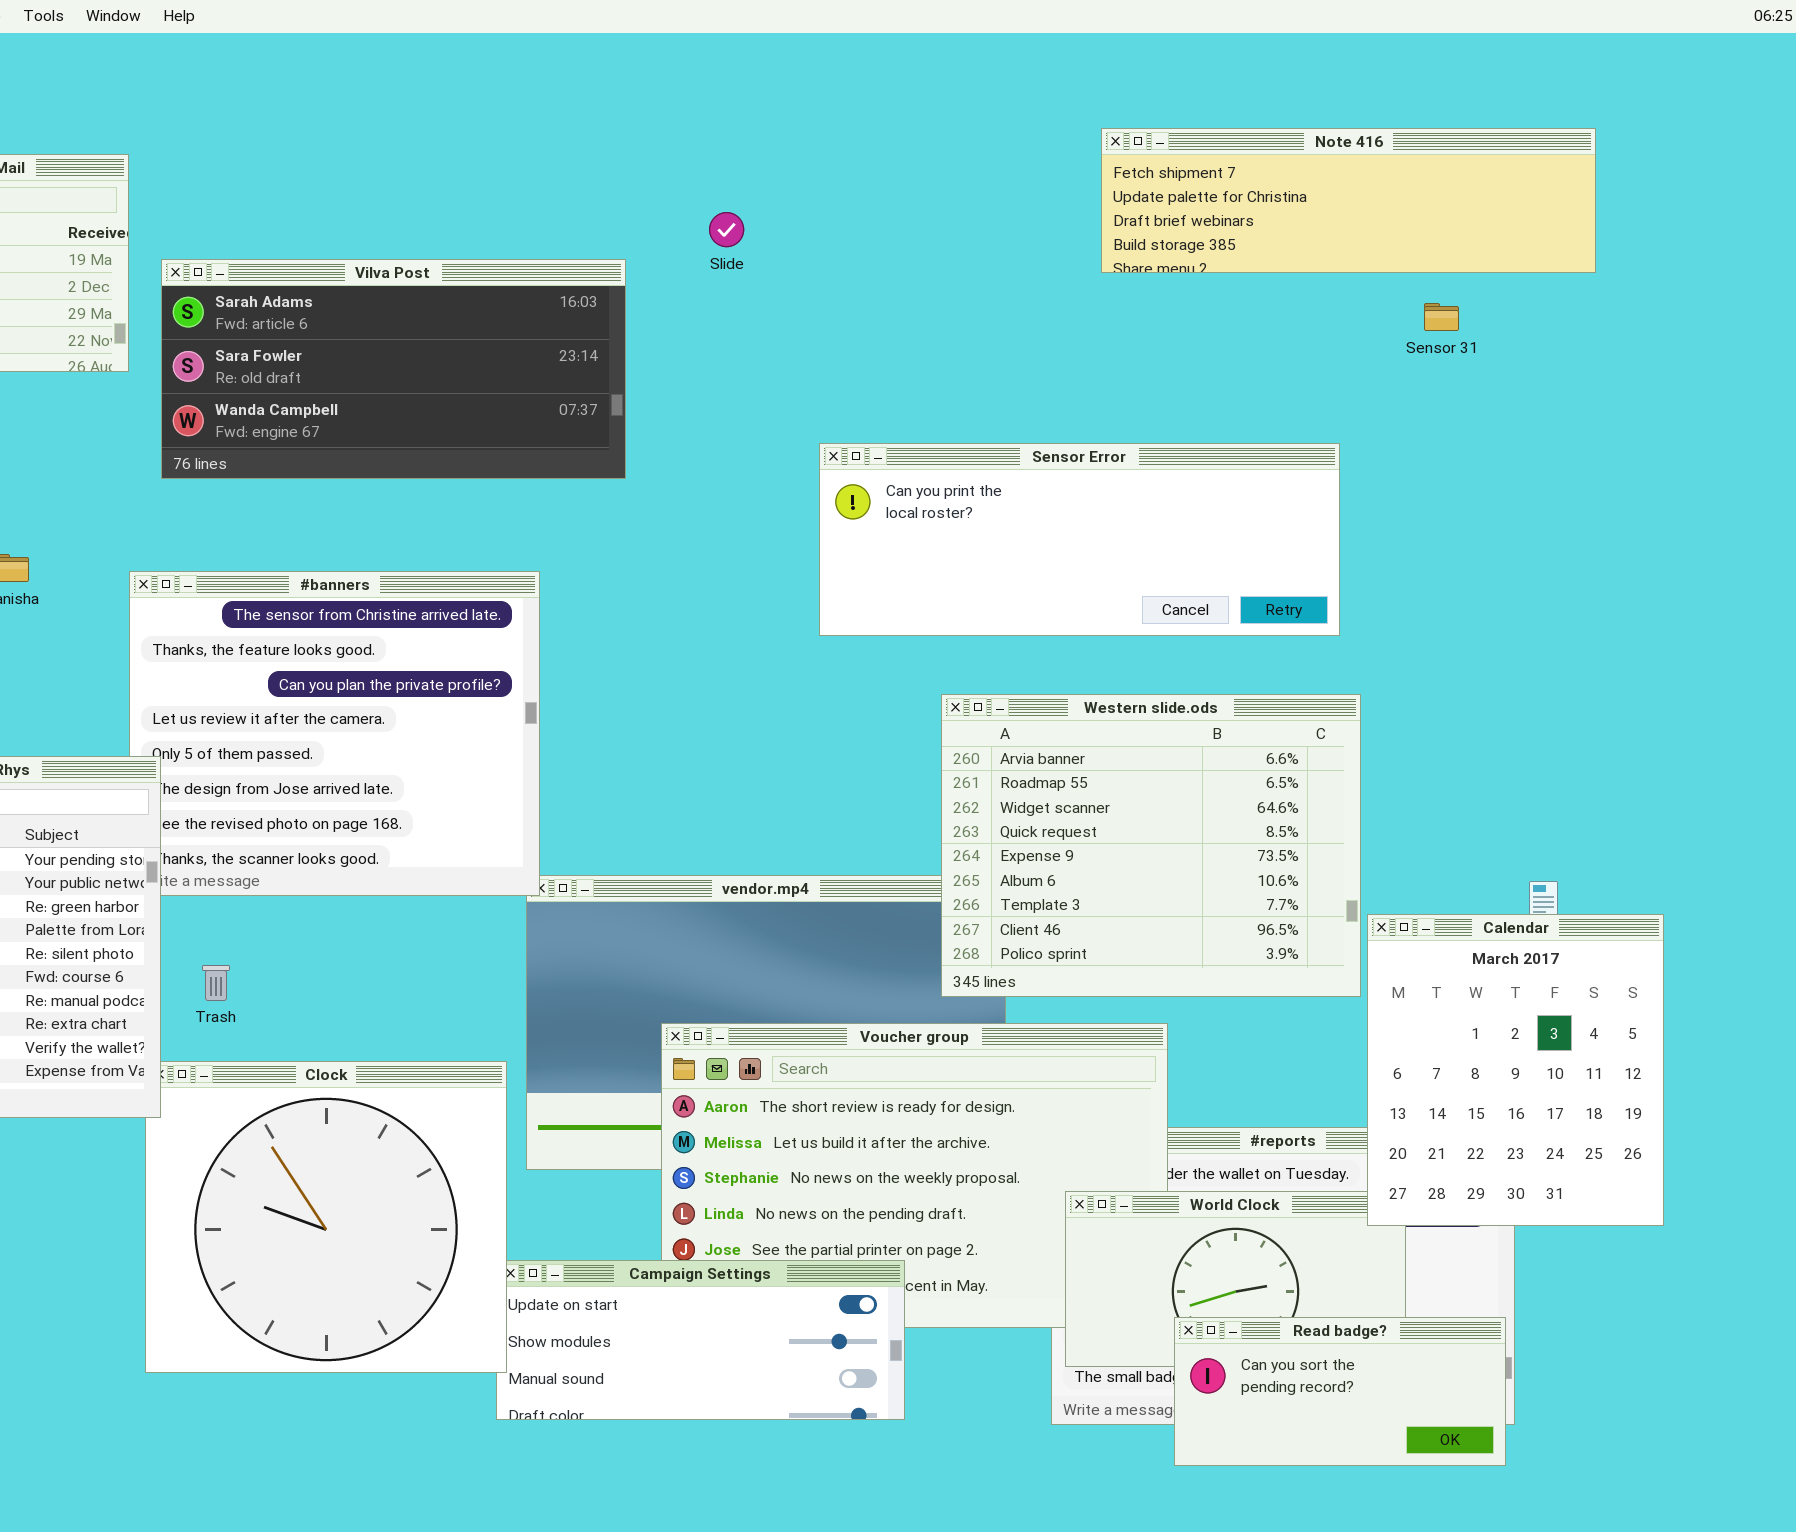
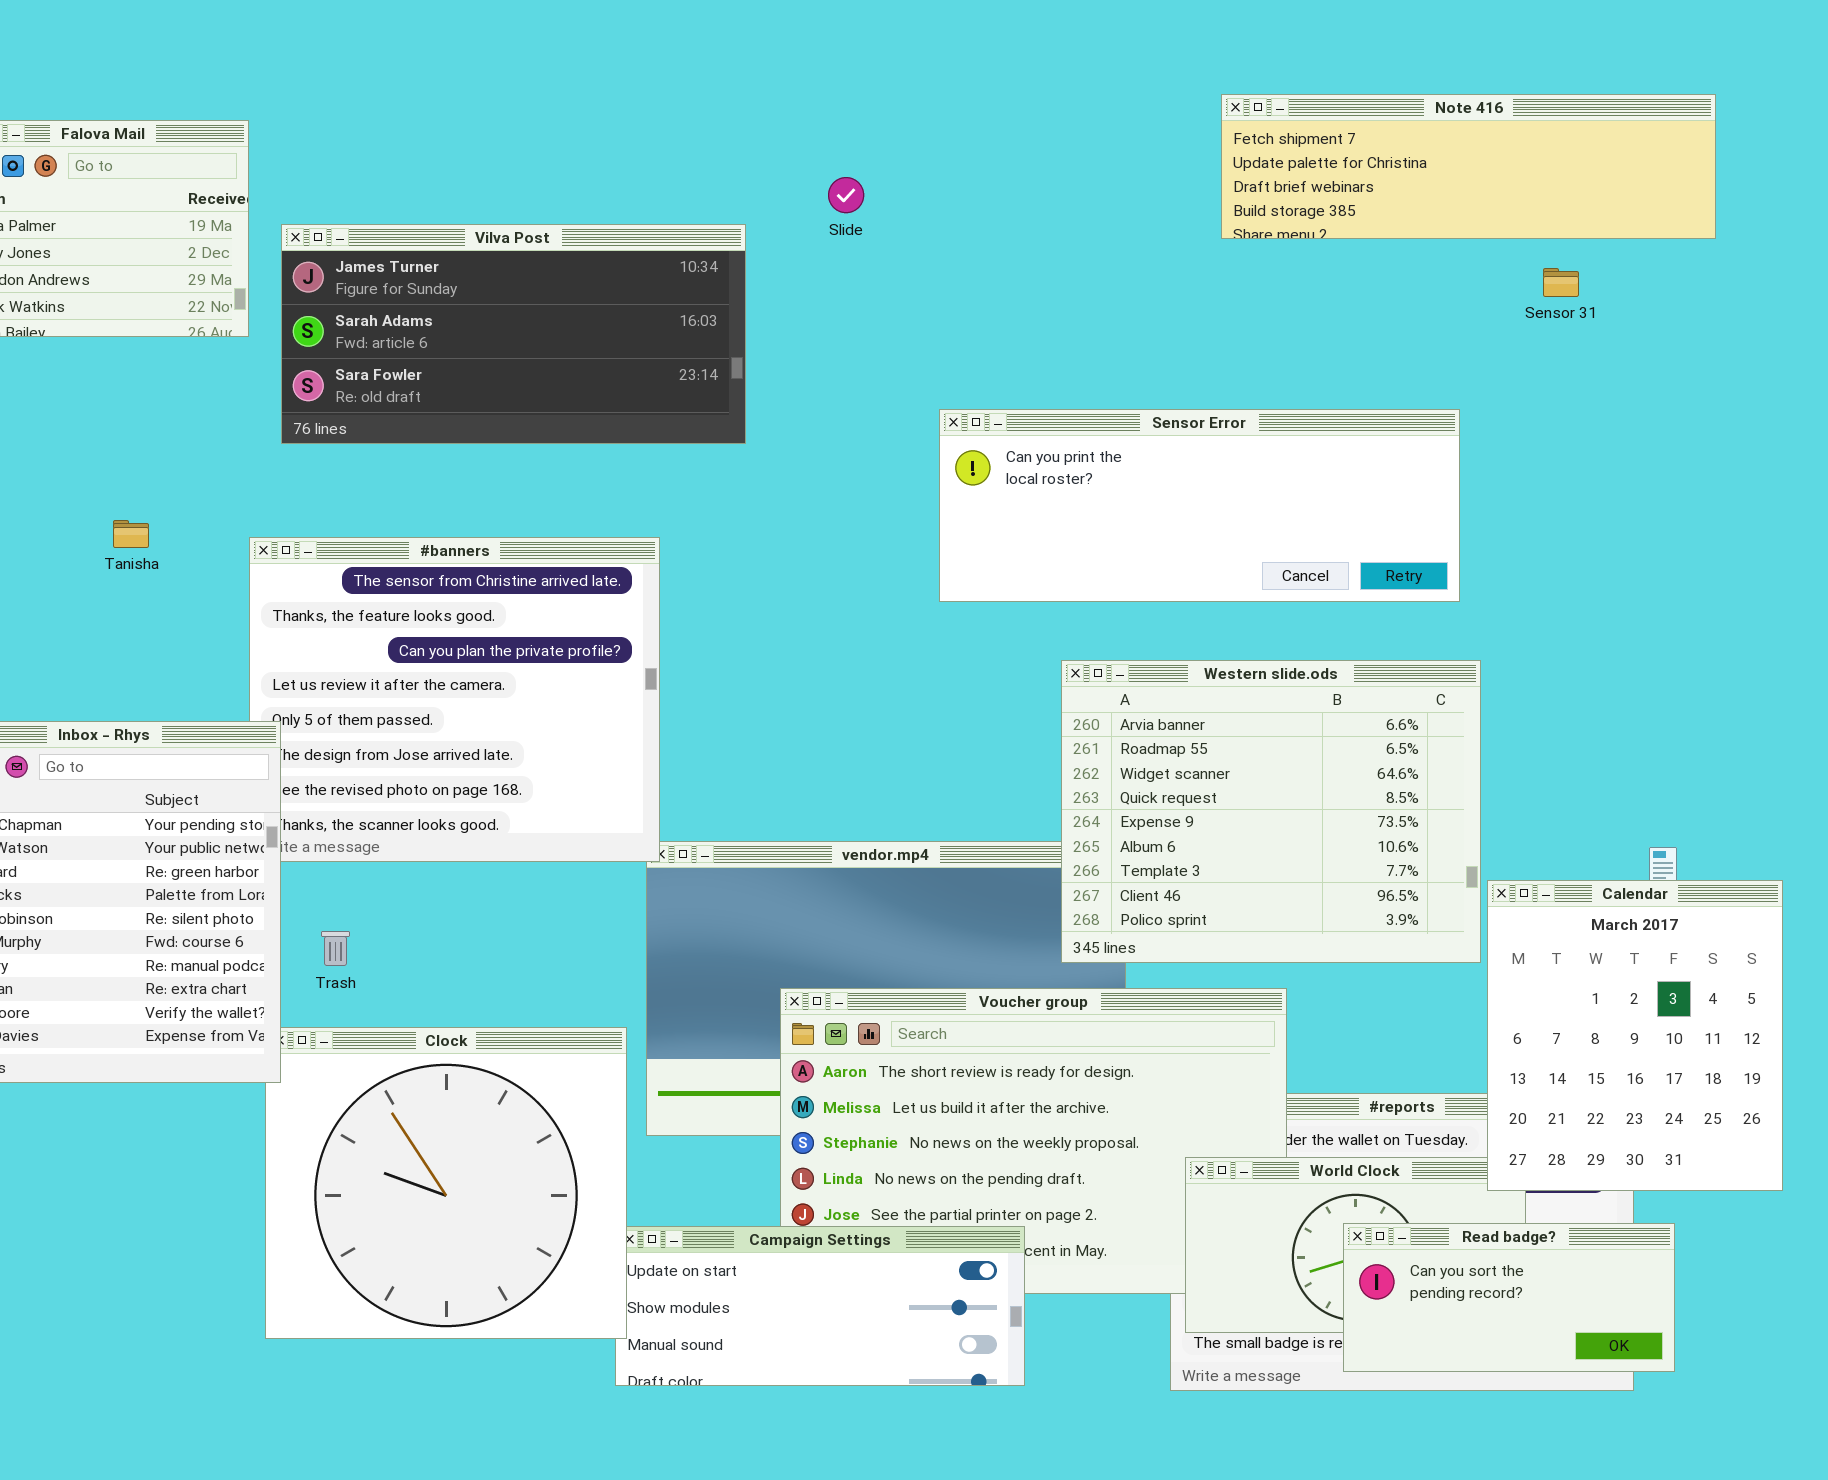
Vilva Post: [161,259,626,479] -> [281,224,746,444], scrolled up 1 row
Read badge?: [1174,1317,1506,1466] -> [1343,1223,1675,1372], moved

